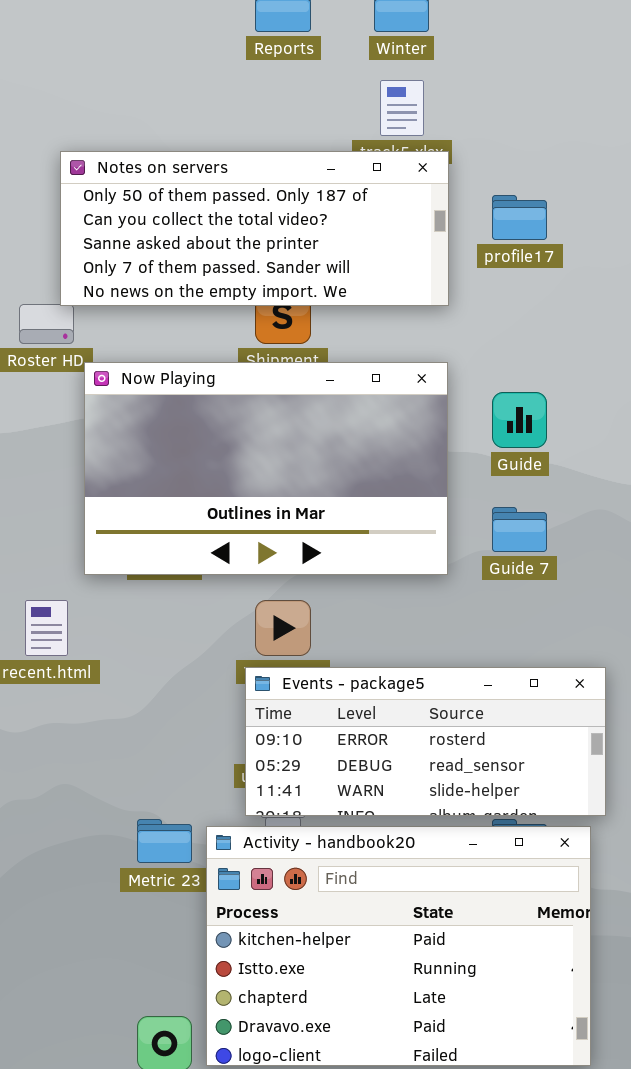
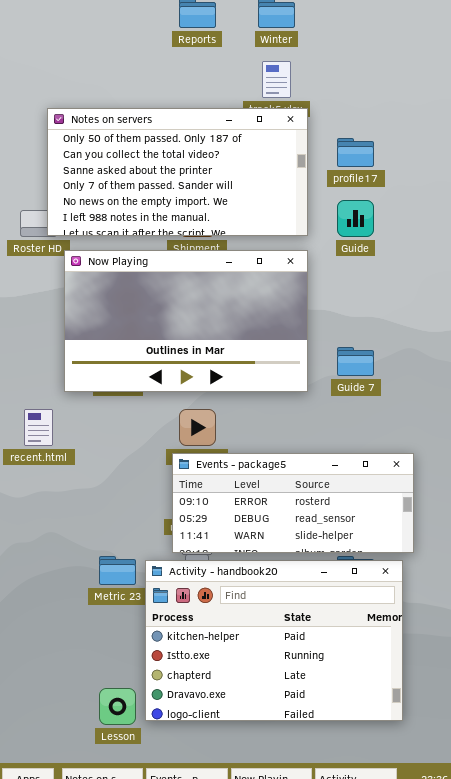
Notes on servers: [60,151,449,306] -> [47,108,308,236], resized
Guide: [492,392,547,448] -> [337,200,374,237], moved

